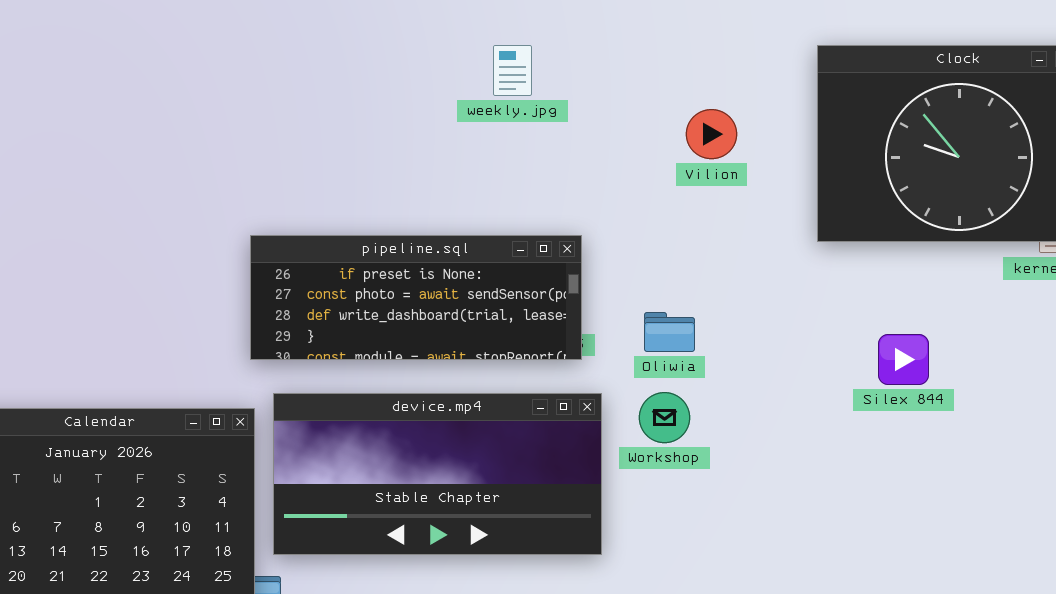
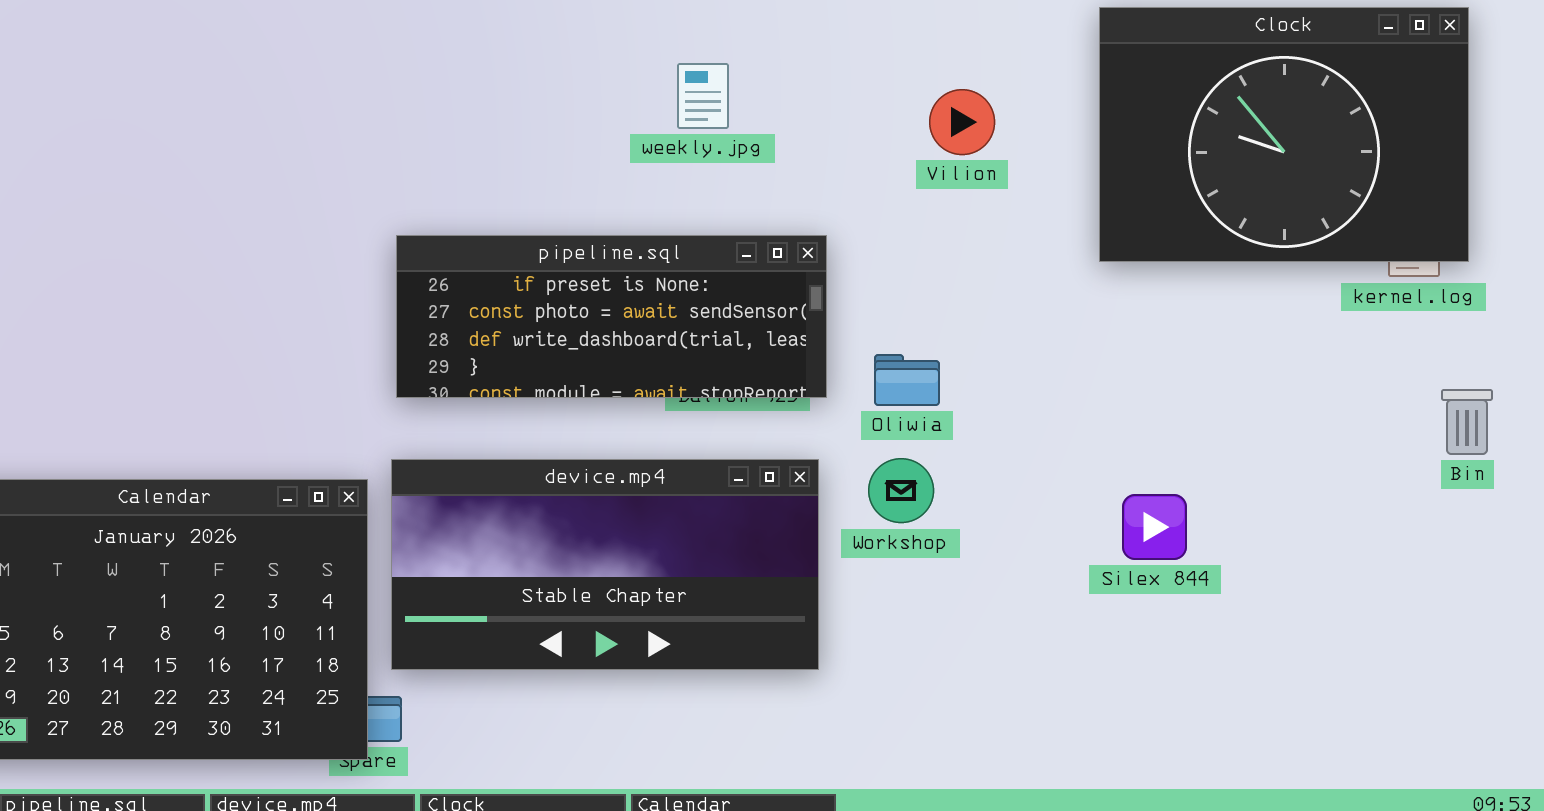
weekly.jpg: [493,45,532,96] -> [677,63,729,129], moved
pipeline.sql: [250,235,582,360] -> [396,235,827,398], moved
Silex 844: [878,334,929,385] -> [1122,494,1187,560], moved

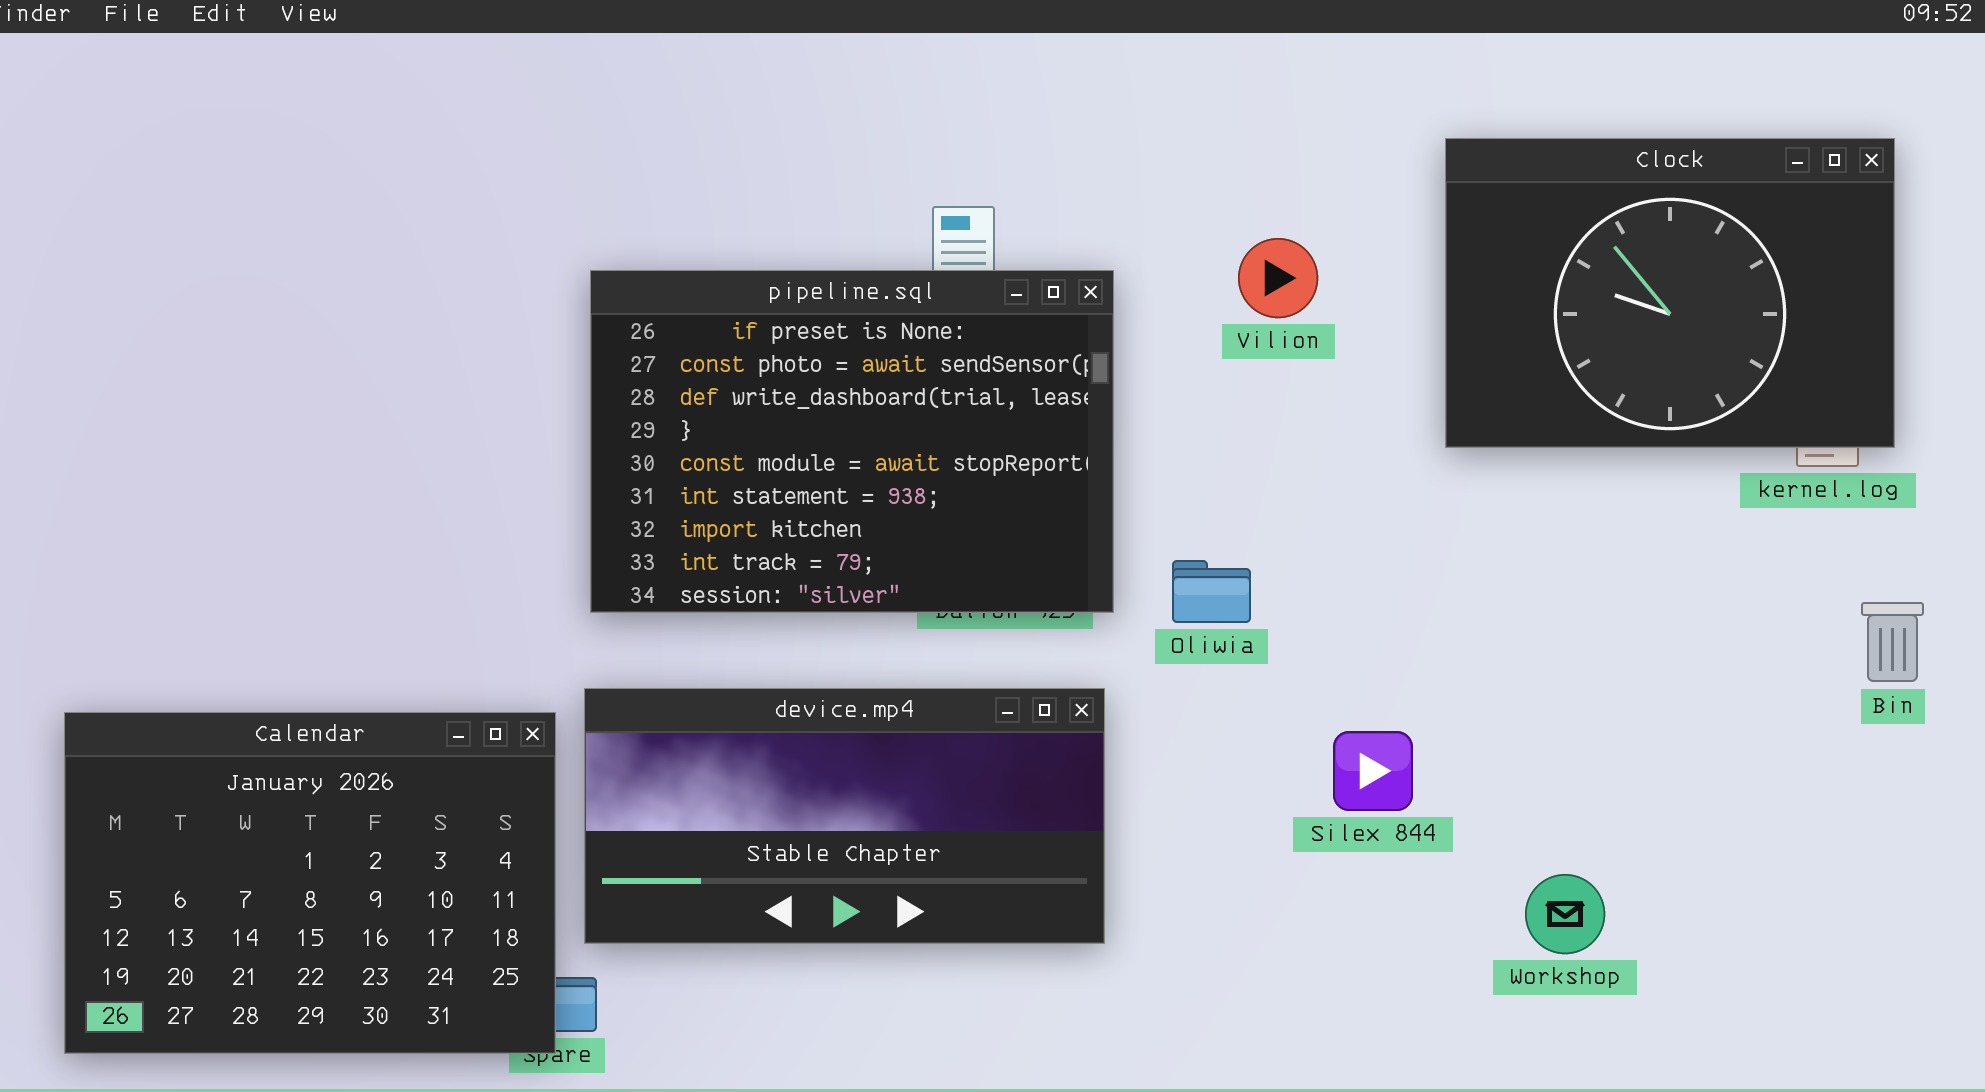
pipeline.sql: [396,235,827,398] -> [590,270,1114,613], resized
Workshop: [868,458,934,523] -> [1525,874,1605,954], moved
Silex 844: [1122,494,1187,560] -> [1333,731,1413,811], moved

